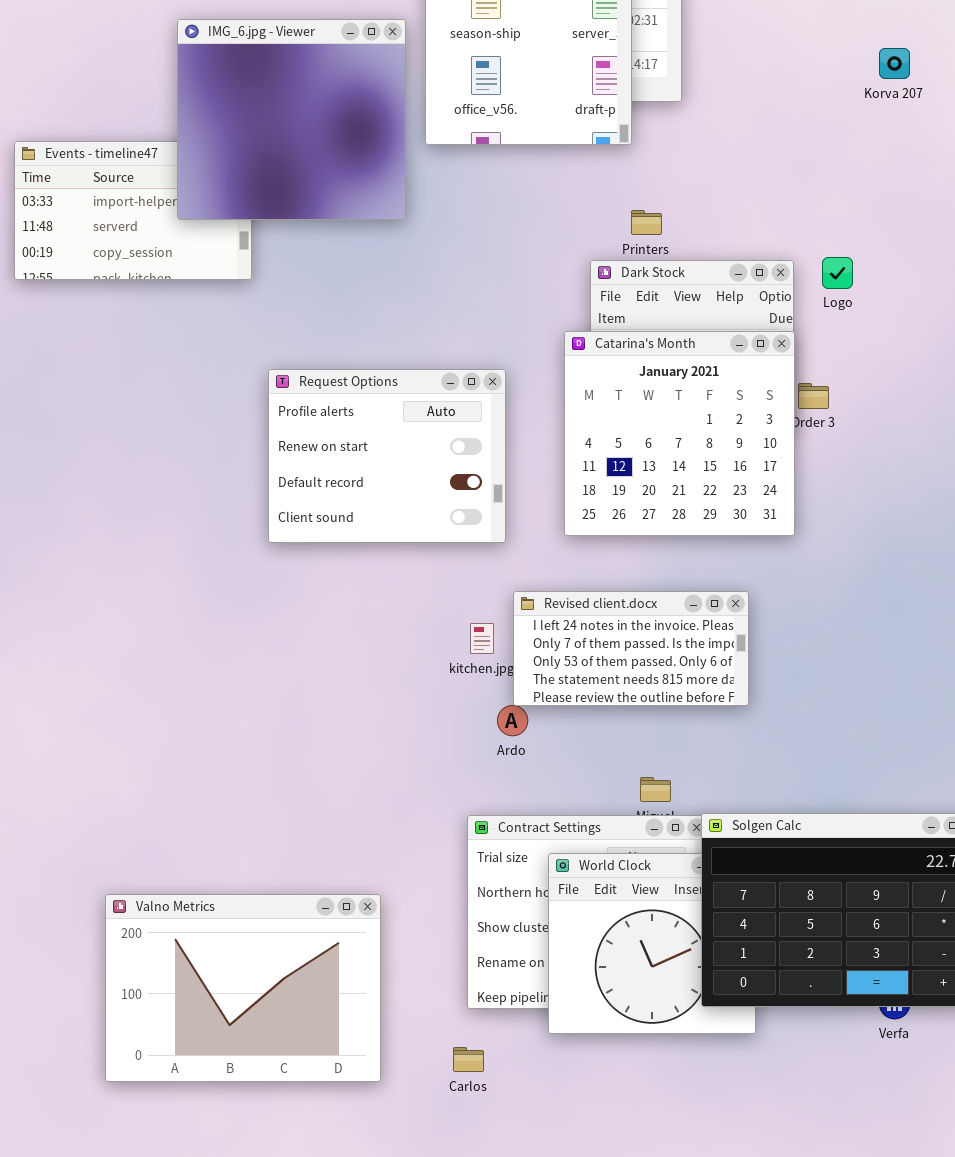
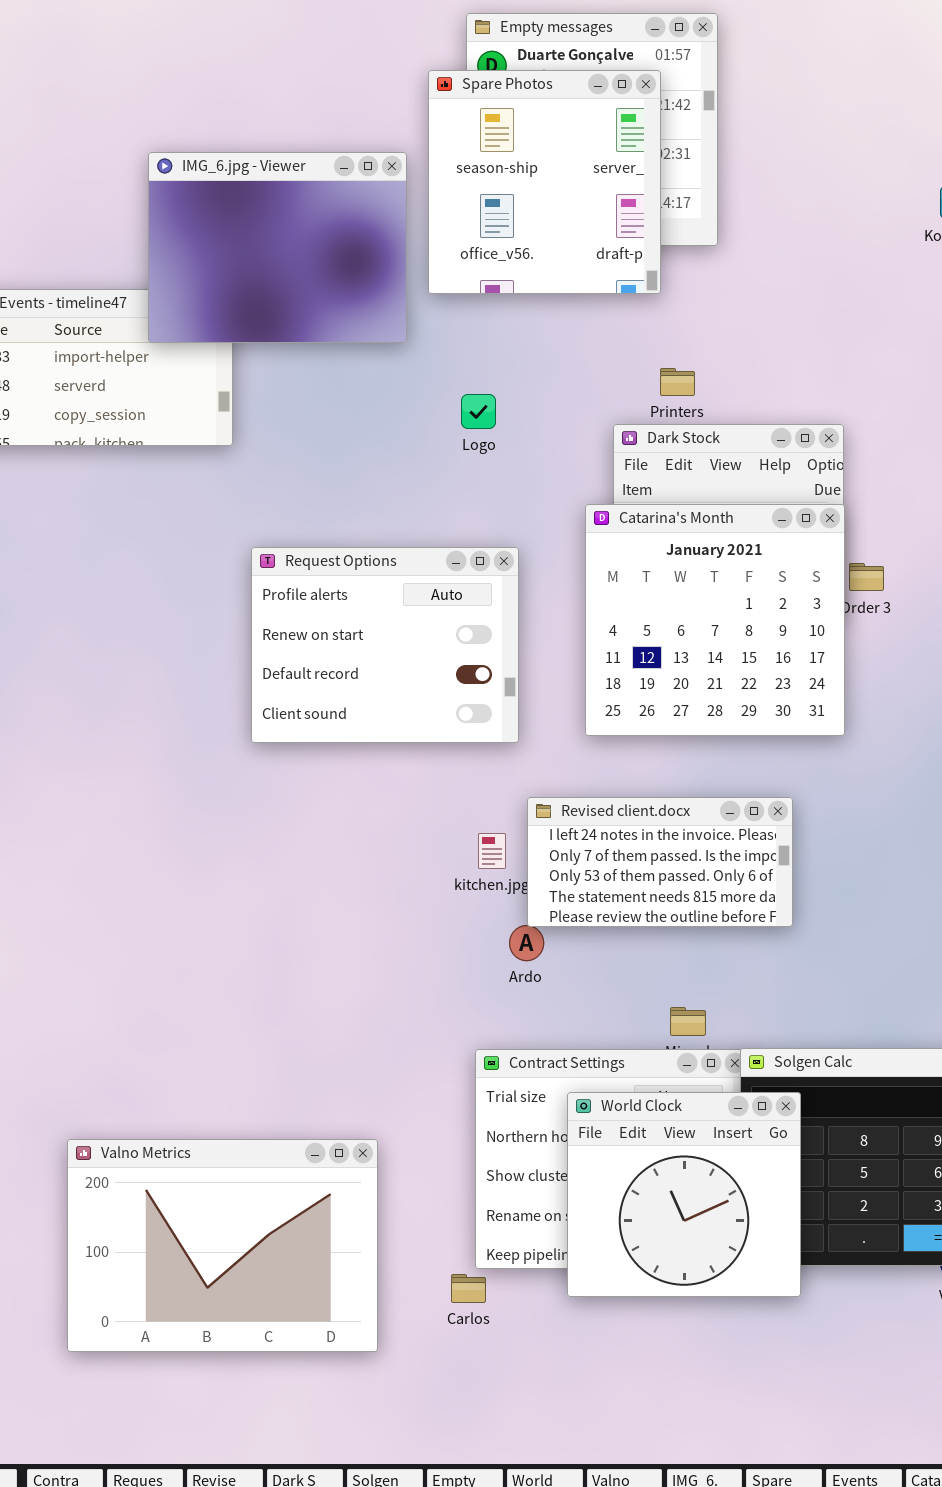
IMG_6.jpg - Viewer: [177,19,406,220] -> [148,152,407,343], resized
Logo: [822,257,853,289] -> [461,394,496,429], moved
World Clock: [548,853,756,1034] -> [567,1092,801,1297], raised
Carlos: [453,1047,484,1072] -> [451,1274,486,1303], moved

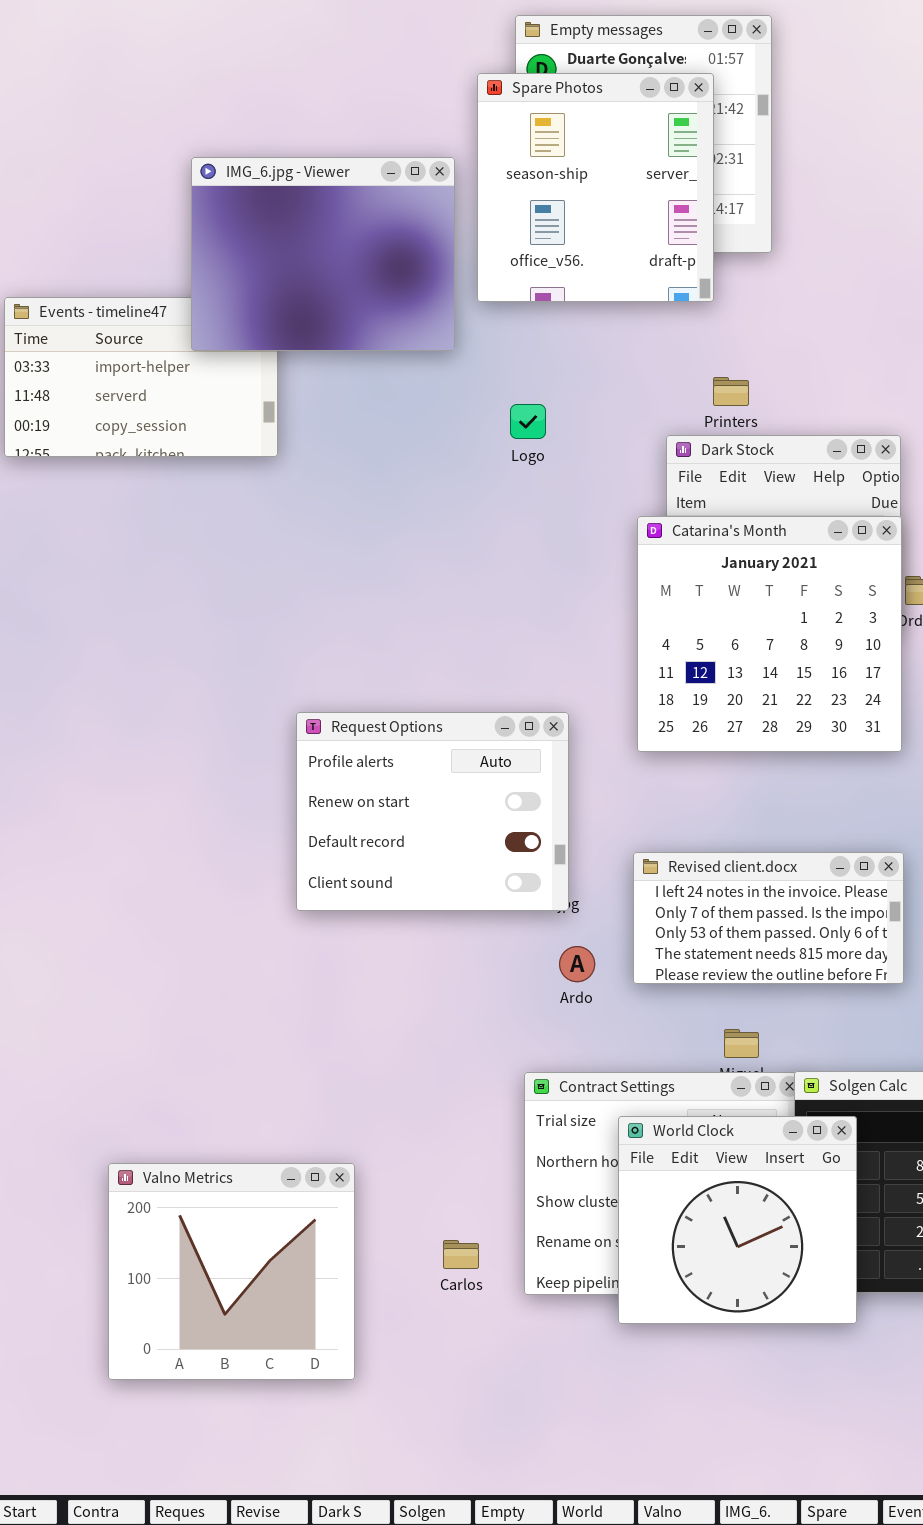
Request Options: [251,547,519,743] -> [296,712,569,911], moved
Revised client.docx: [527,797,793,927] -> [633,852,904,984], moved
Valno Metrics: [67,1139,378,1352] -> [108,1163,355,1380], resized
Carlos: [451,1274,486,1303] -> [443,1240,479,1269], moved

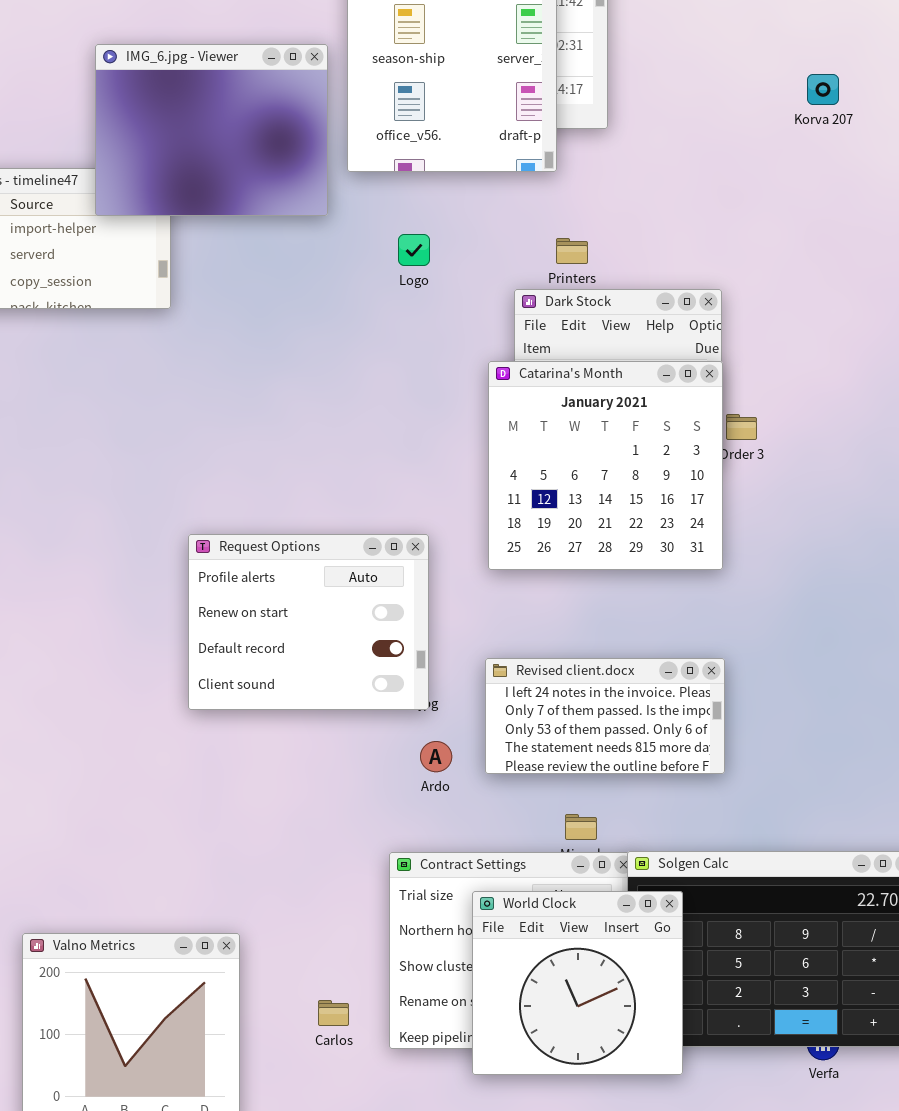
Logo: [510,404,546,439] -> [398,234,430,266], moved

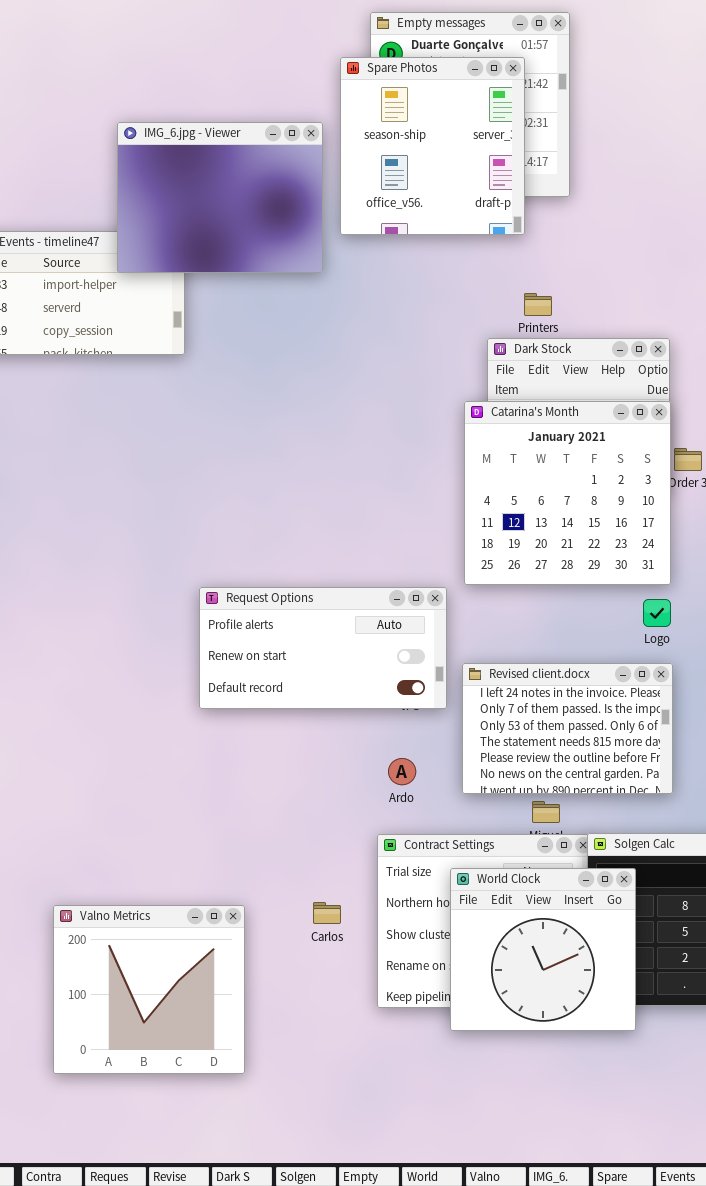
Logo: [398,234,430,266] -> [643,599,671,627], moved
Request Options: [188,534,429,710] -> [199,587,447,709], resized
Revised client.docx: [485,658,725,774] -> [462,663,673,794], resized
Ardo: [420,741,452,772] -> [388,758,416,785], moved
Carlos: [318,1000,349,1026] -> [313,902,341,924], moved

